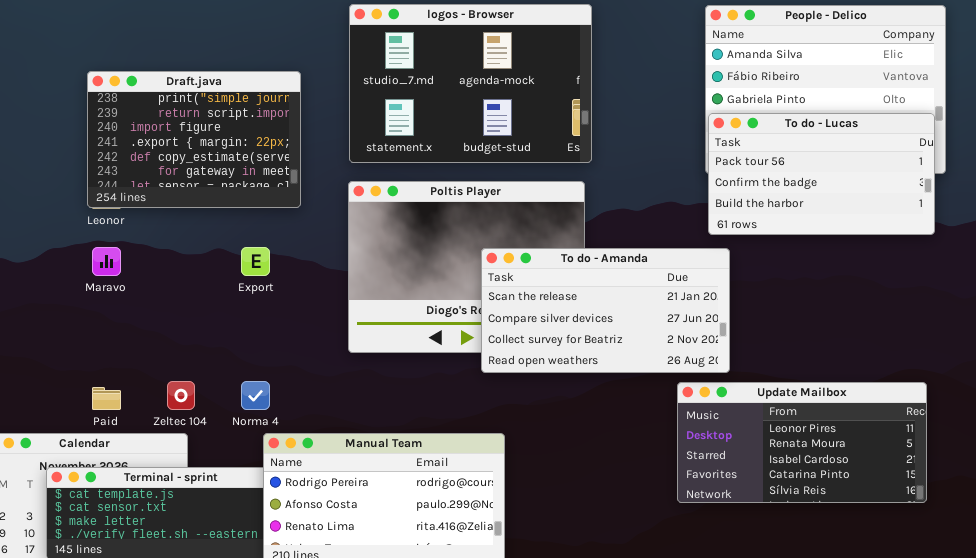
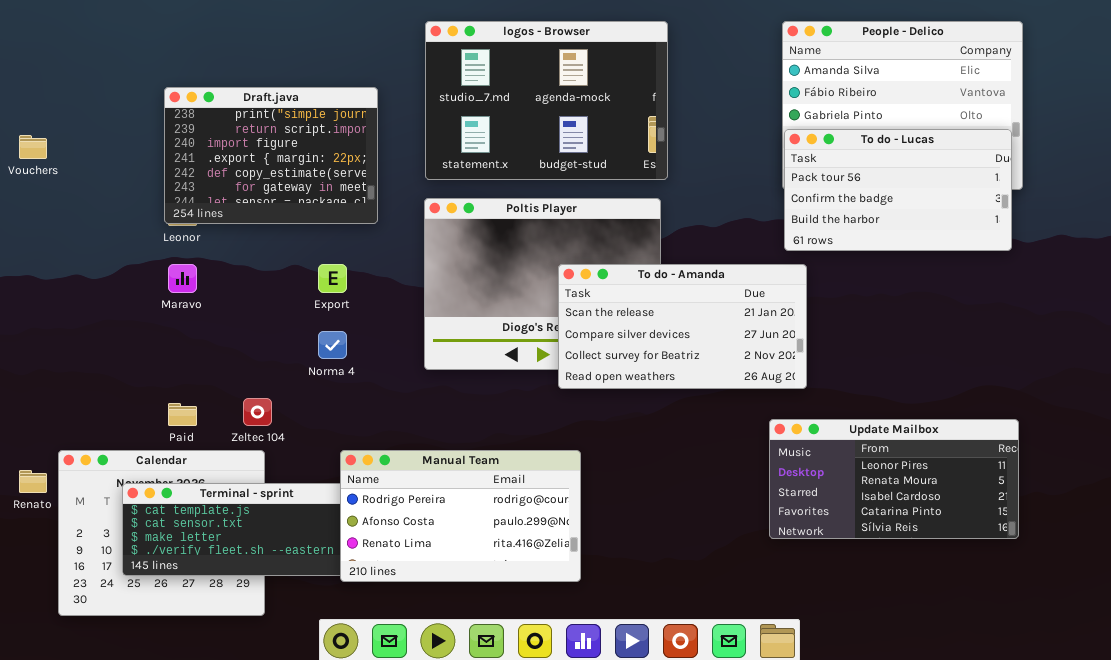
Norma 4: [241,381,270,410] -> [318,331,347,359], moved
Update Mailbox: [677,382,927,503] -> [769,419,1019,539], moved

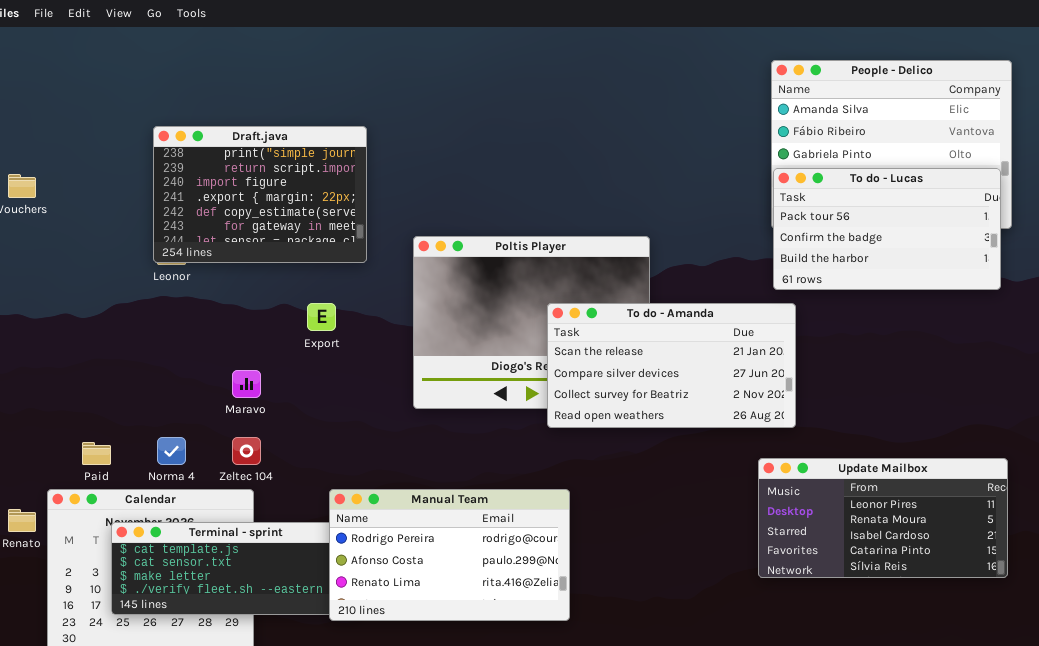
logos - Browser: [425,21,668,180] -> none, closed
Maravo: [168,264,197,293] -> [232,370,261,398], moved
Norma 4: [318,331,347,359] -> [157,437,186,465], moved
Paid: [168,403,197,426] -> [82,442,111,465], moved

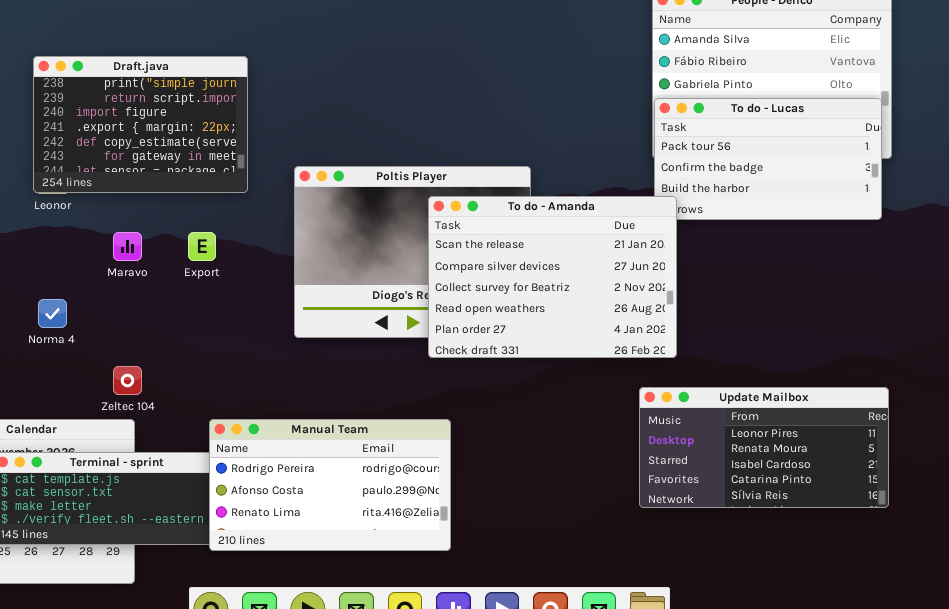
To do - Amanda: [547,303,796,428] -> [428,196,677,358], resized
Maravo: [232,370,261,398] -> [113,232,142,261], moved
Norma 4: [157,437,186,465] -> [38,299,67,328], moved

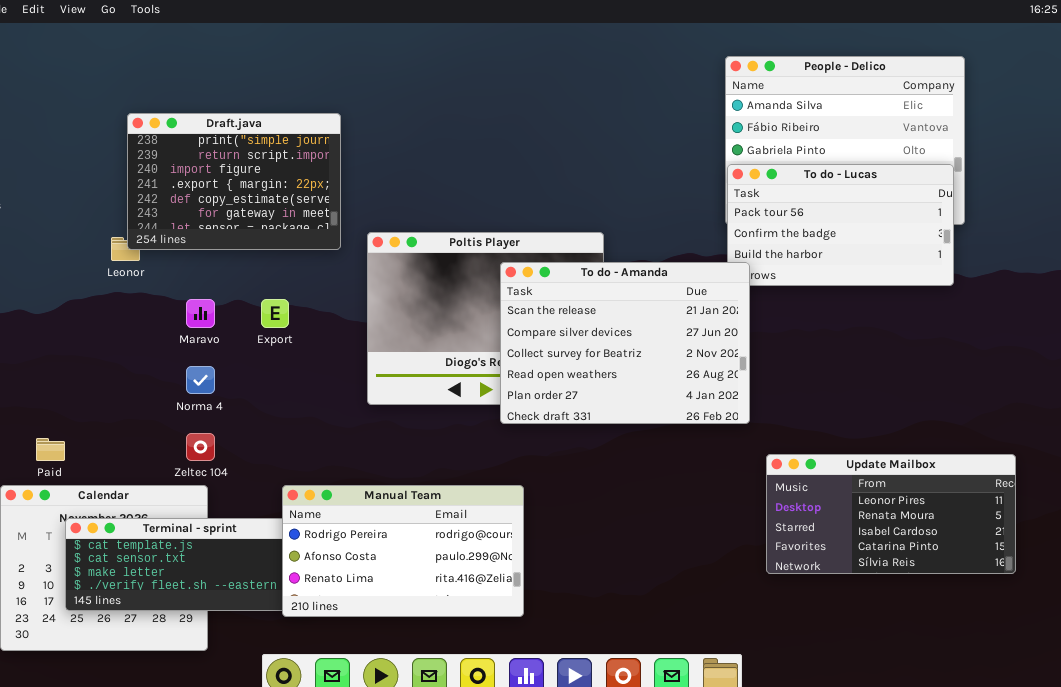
Draft.java: [33,56,248,193] -> [127,113,341,250], moved
Norma 4: [38,299,67,328] -> [186,366,215,394], moved
Update Mailbox: [639,387,889,508] -> [766,454,1016,574], moved

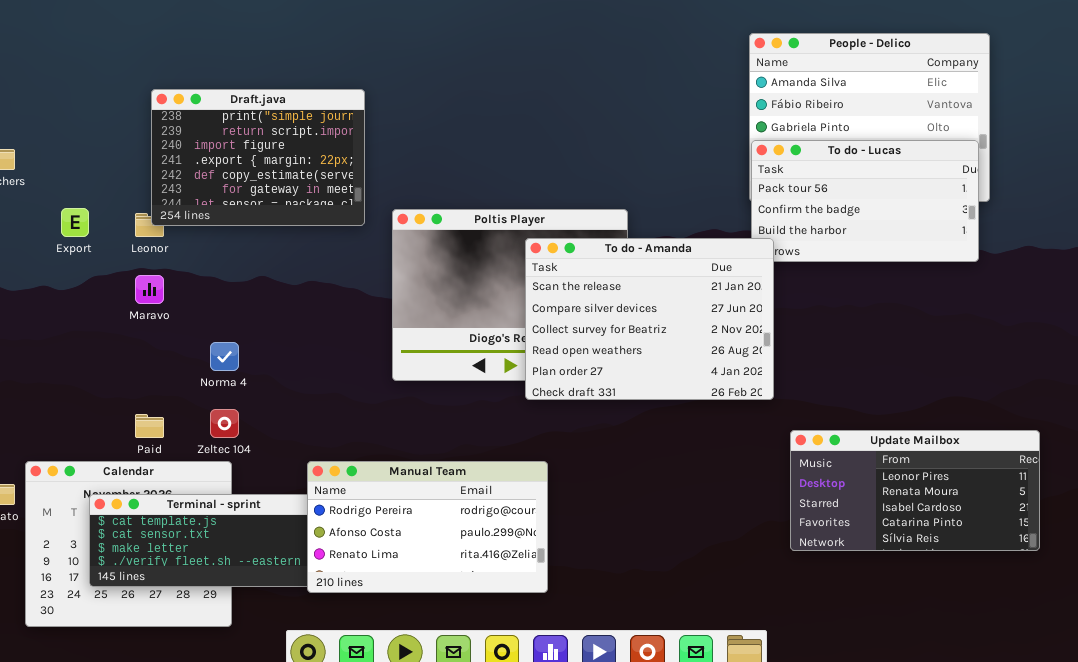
Maravo: [186,299,215,328] -> [135,275,164,304], moved
Export: [261,299,289,328] -> [61,208,89,237], moved
Paid: [36,438,65,461] -> [135,414,164,438], moved

